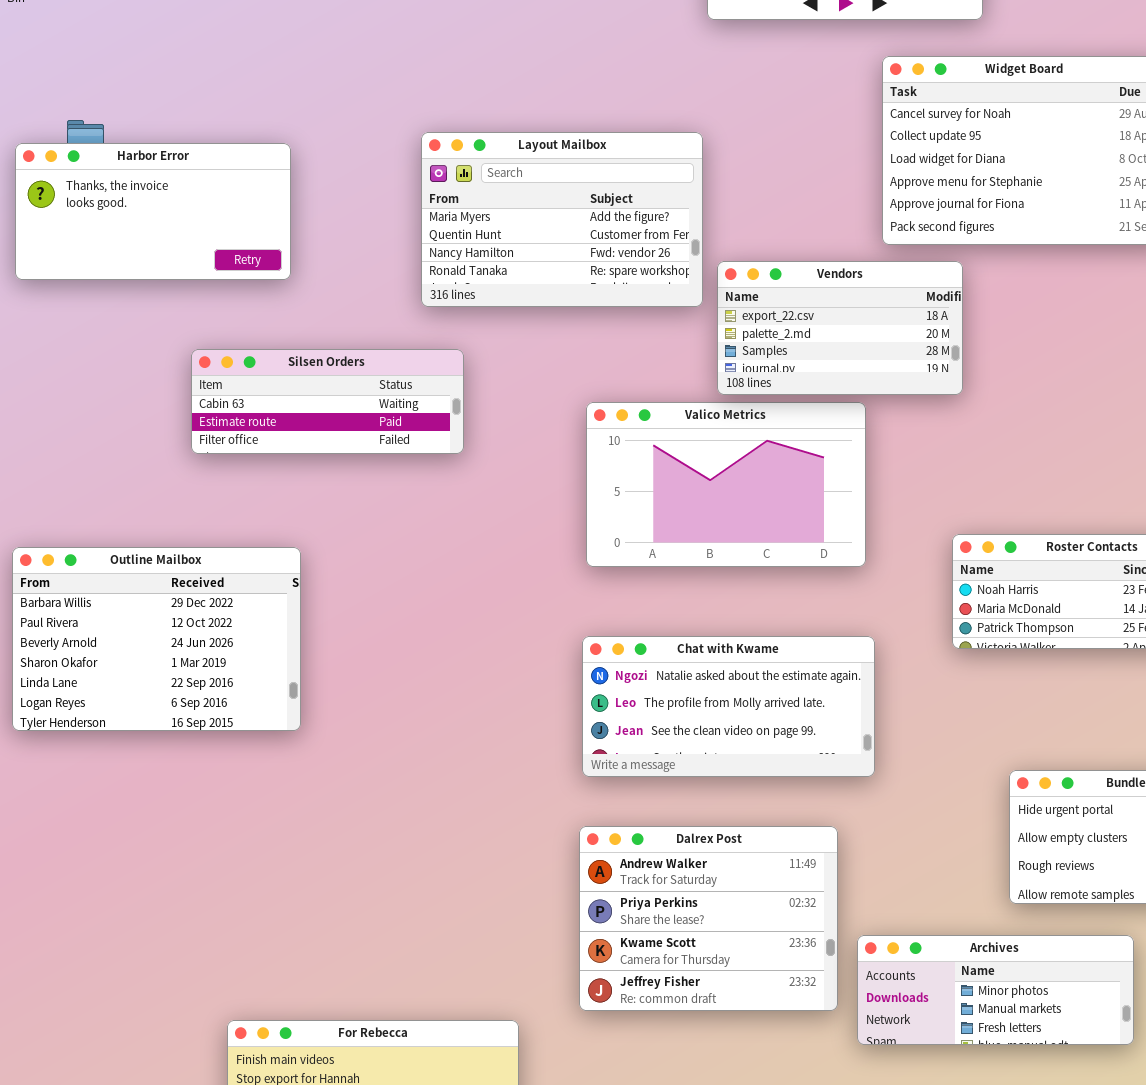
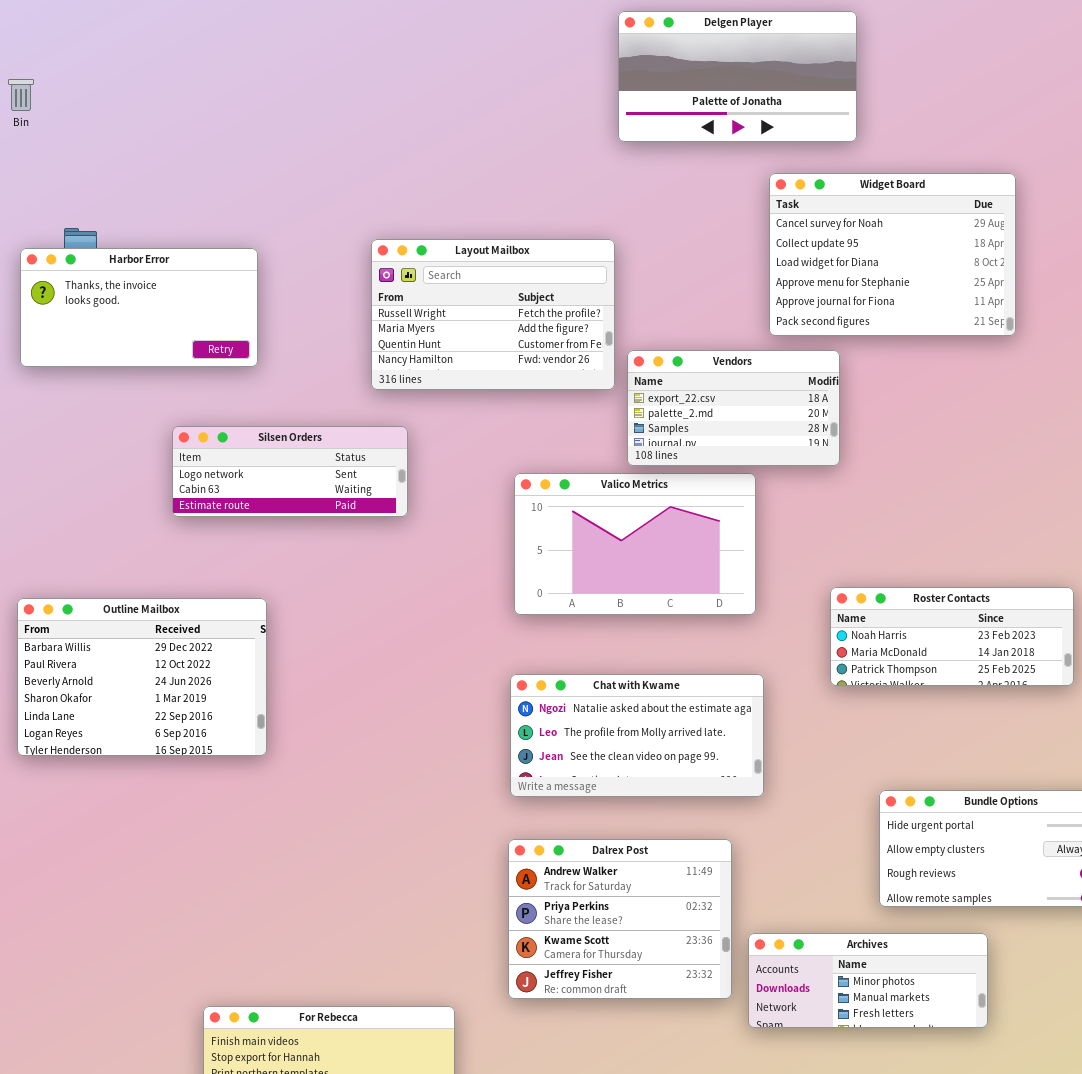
Layout Mailbox: [421,132,703,307] -> [371,239,615,390], scrolled up 1 row
Silsen Orders: [191,349,464,454] -> [172,426,408,517], scrolled up 1 row

